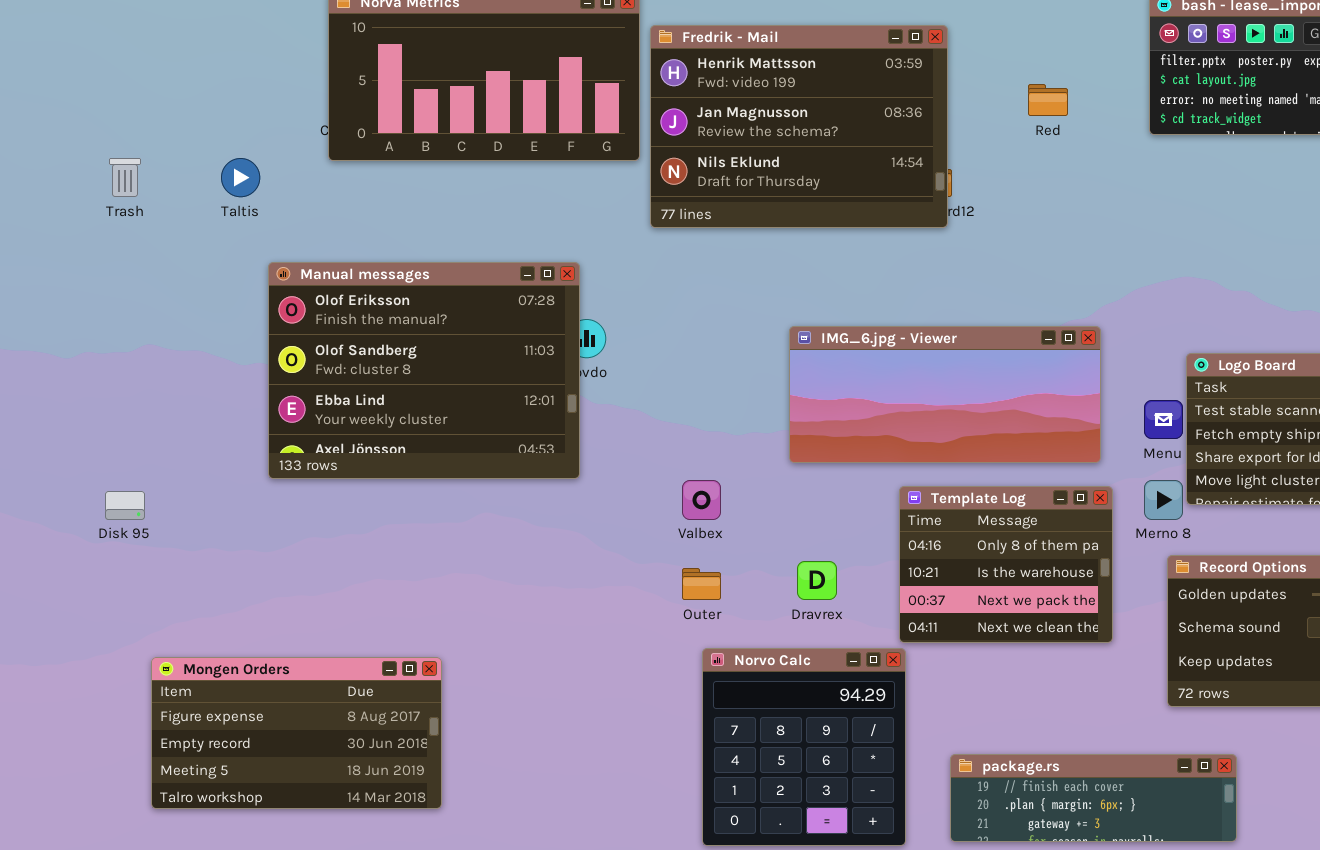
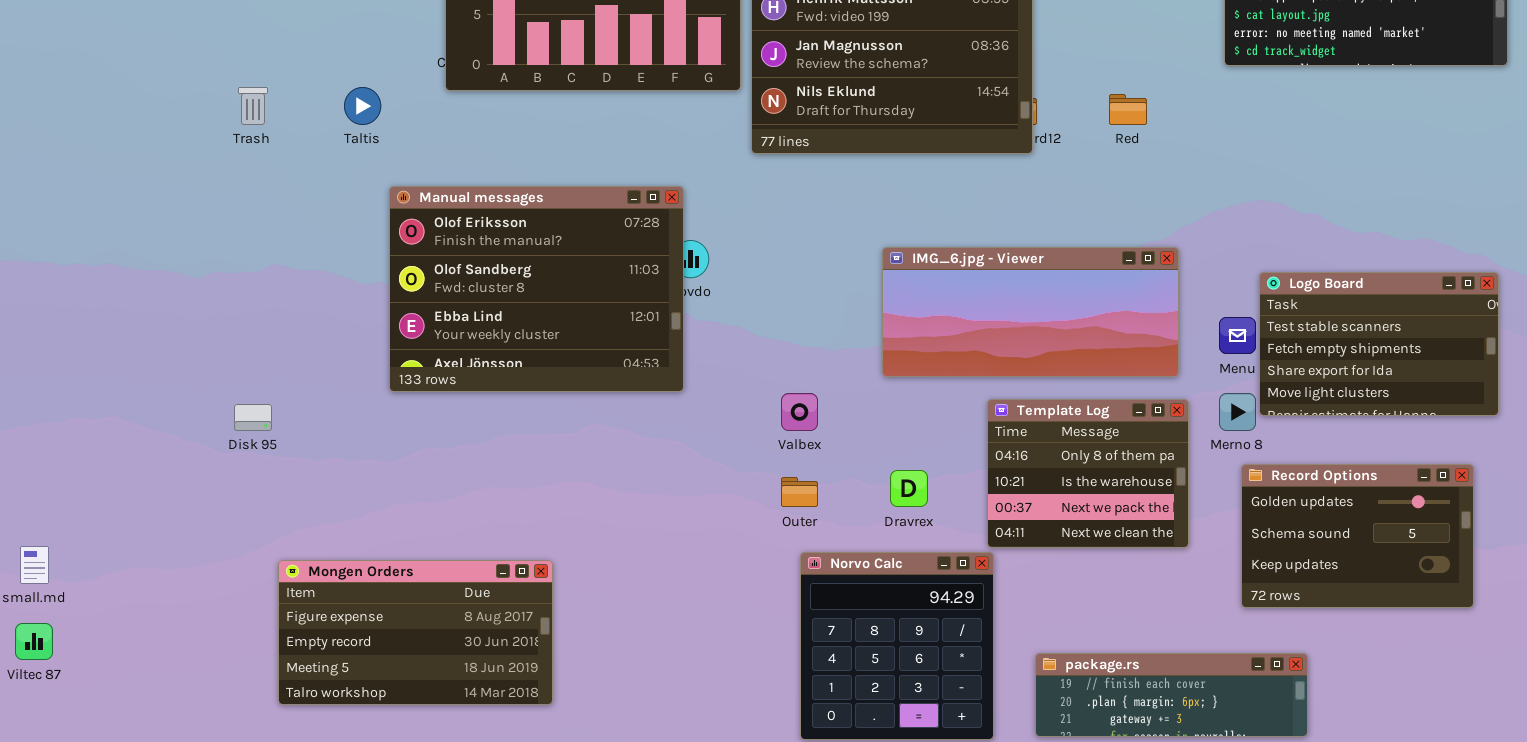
Red: [1028,84,1068,116] -> [1109,94,1147,125], moved

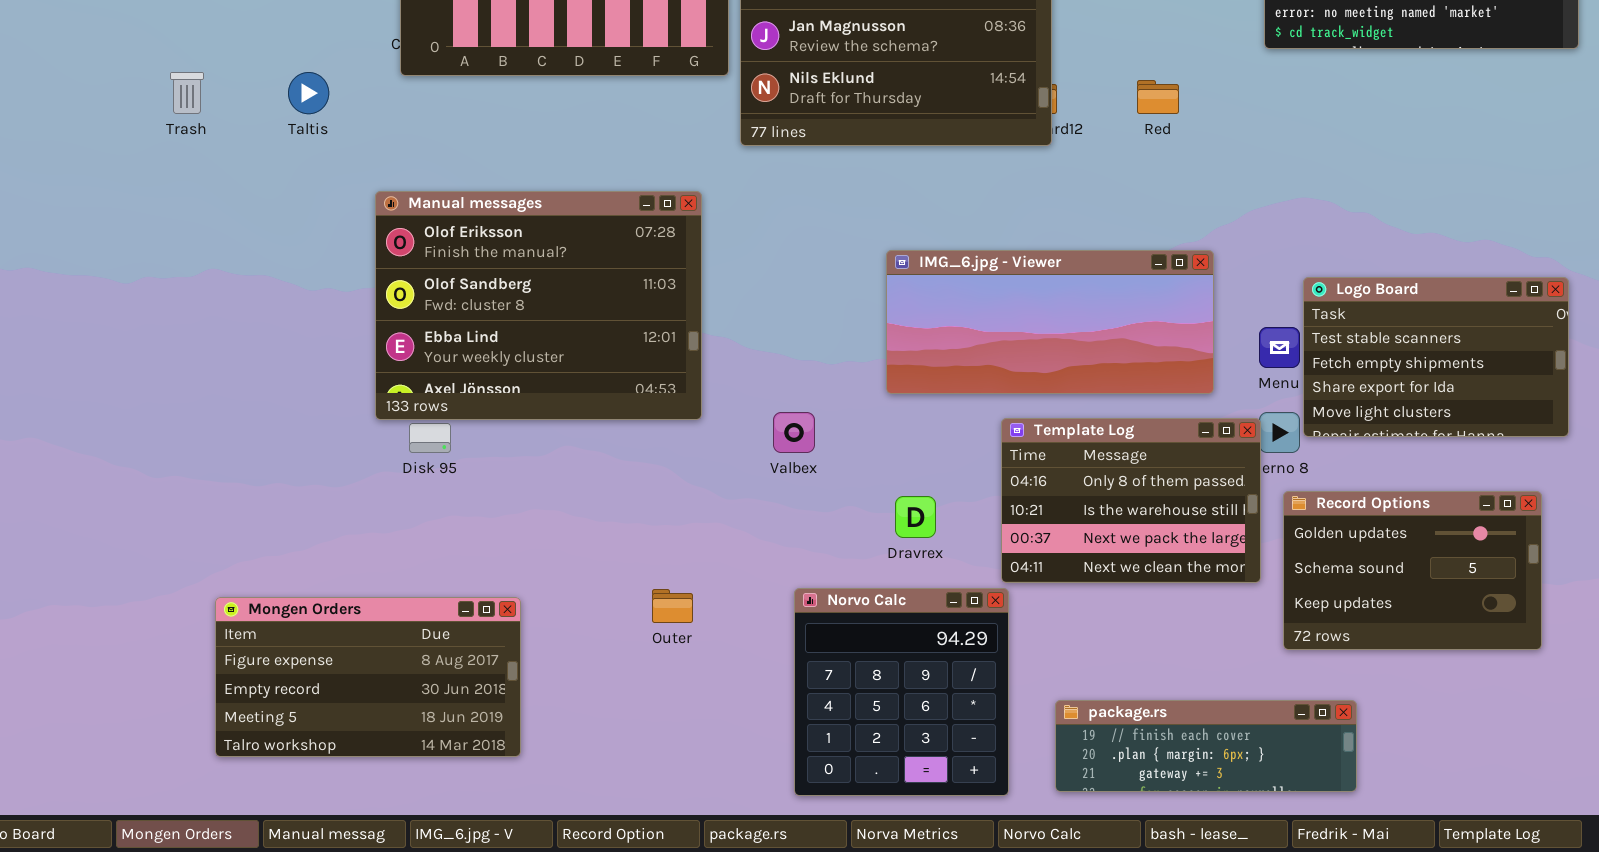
Manual messages: [389,186,684,392] -> [375,191,702,420], moved
Template Log: [987,399,1189,548] -> [1001,418,1261,583], resized
Disk 95: [234,404,272,431] -> [409,423,451,453], moved
Outer: [781,477,818,507] -> [652,589,693,623], moved

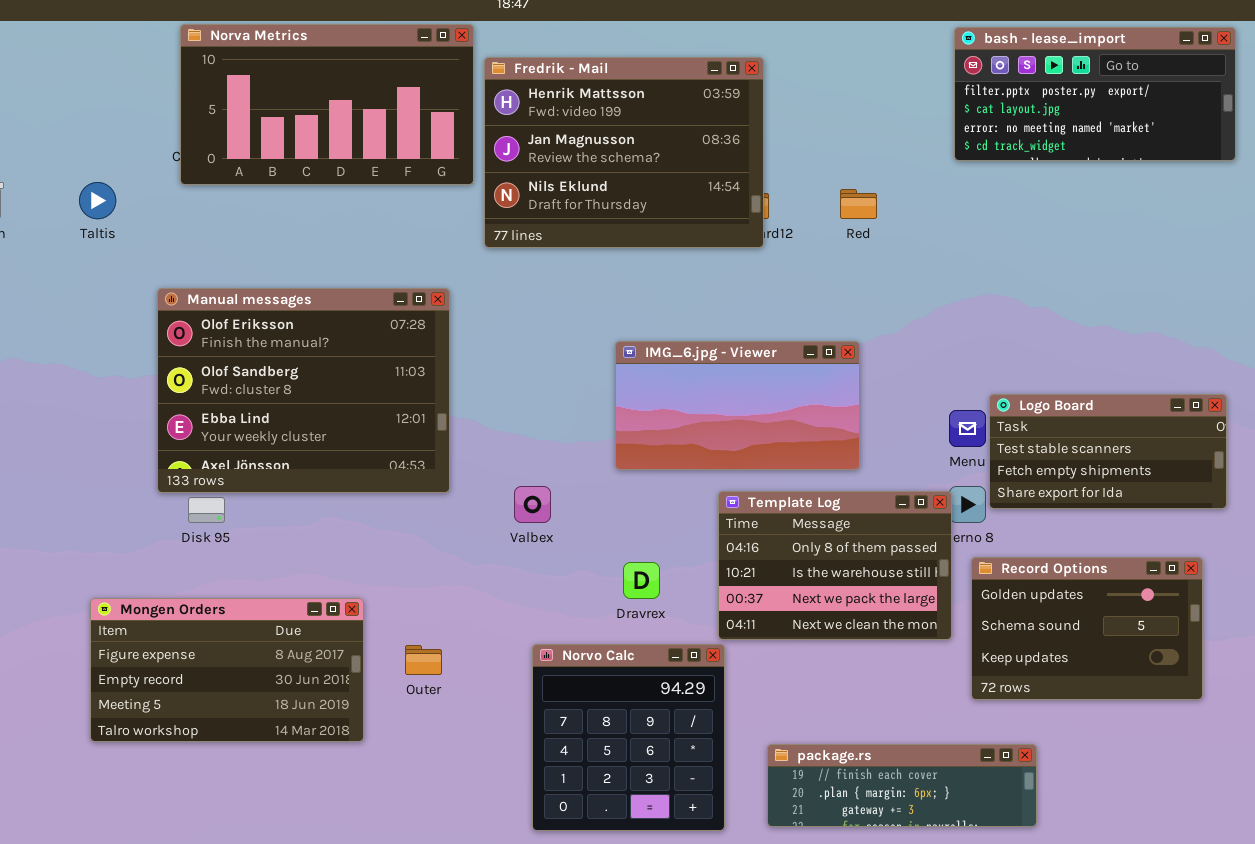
IMG_6.jpg - Viewer: [886,250,1214,394] -> [615,341,860,470], resized
Logo Board: [1303,277,1569,437] -> [989,394,1227,509], resized
Mongen Orders: [215,597,521,757] -> [90,598,364,742], moved

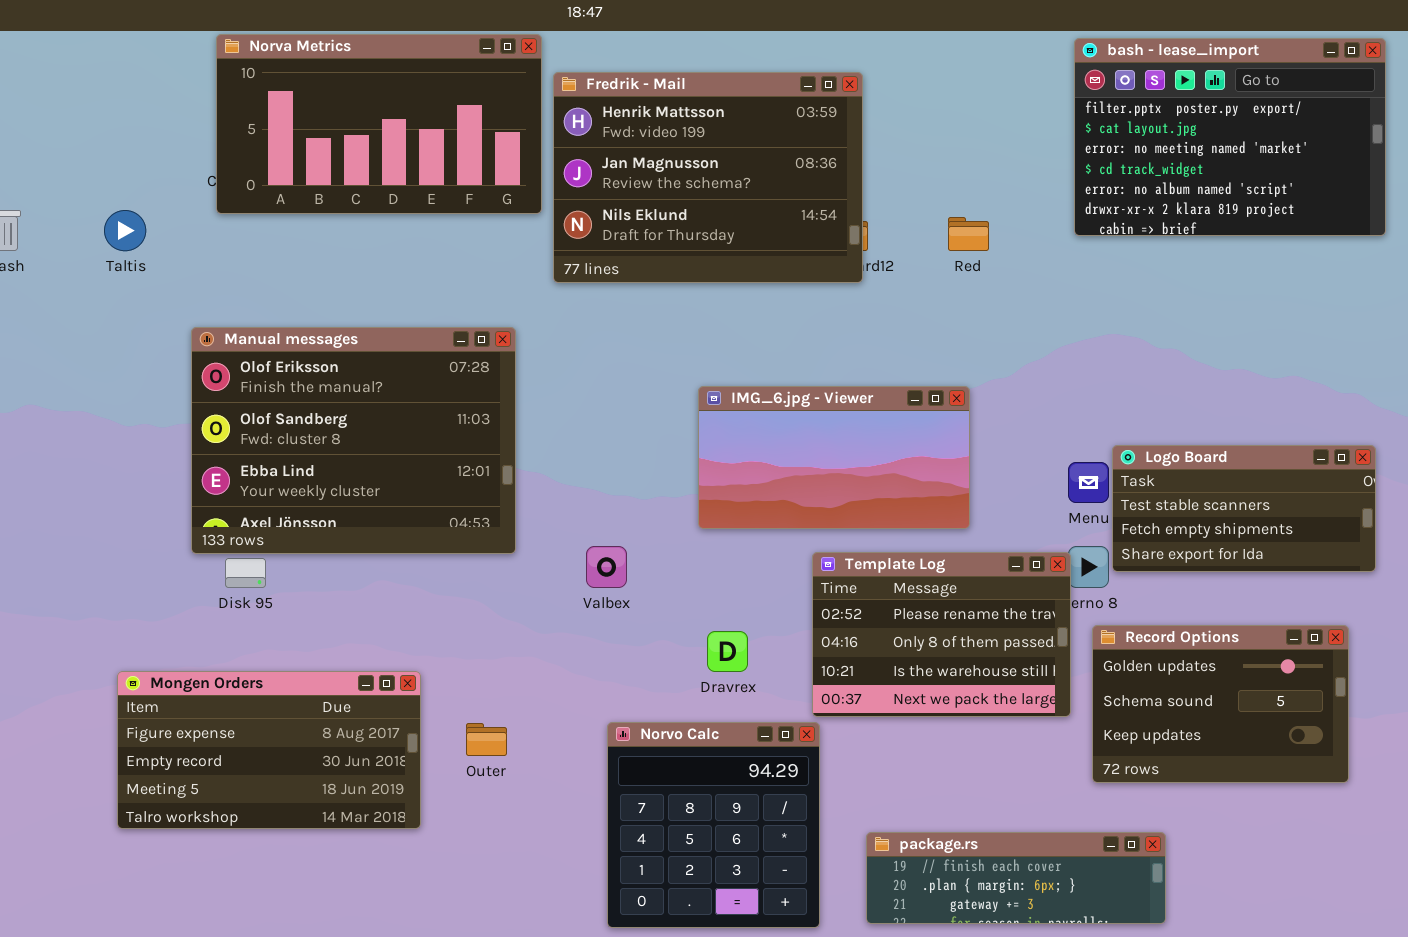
bash - lease_import: [954,27,1236,161] -> [1074,38,1386,236], resized
Template Log: [718,491,952,640] -> [812,552,1071,717], scrolled up 1 row

